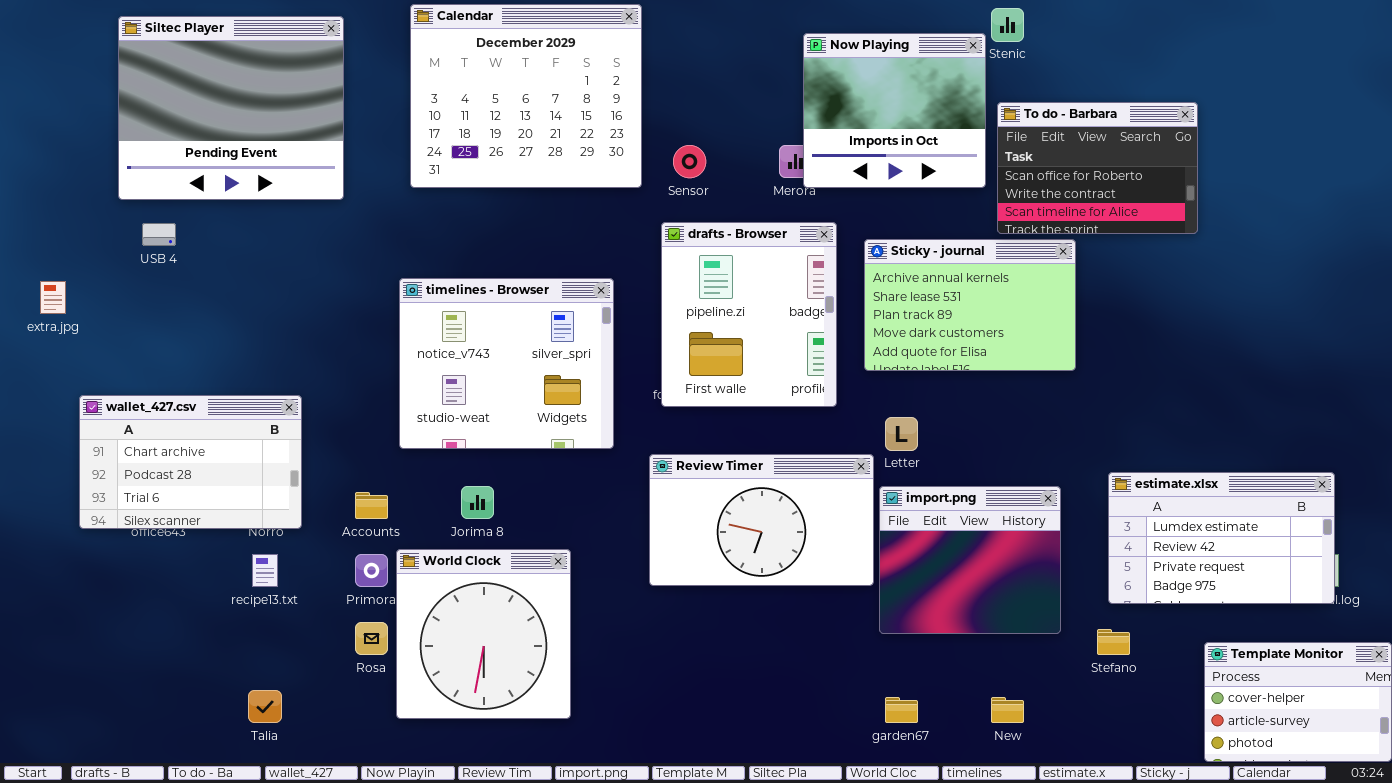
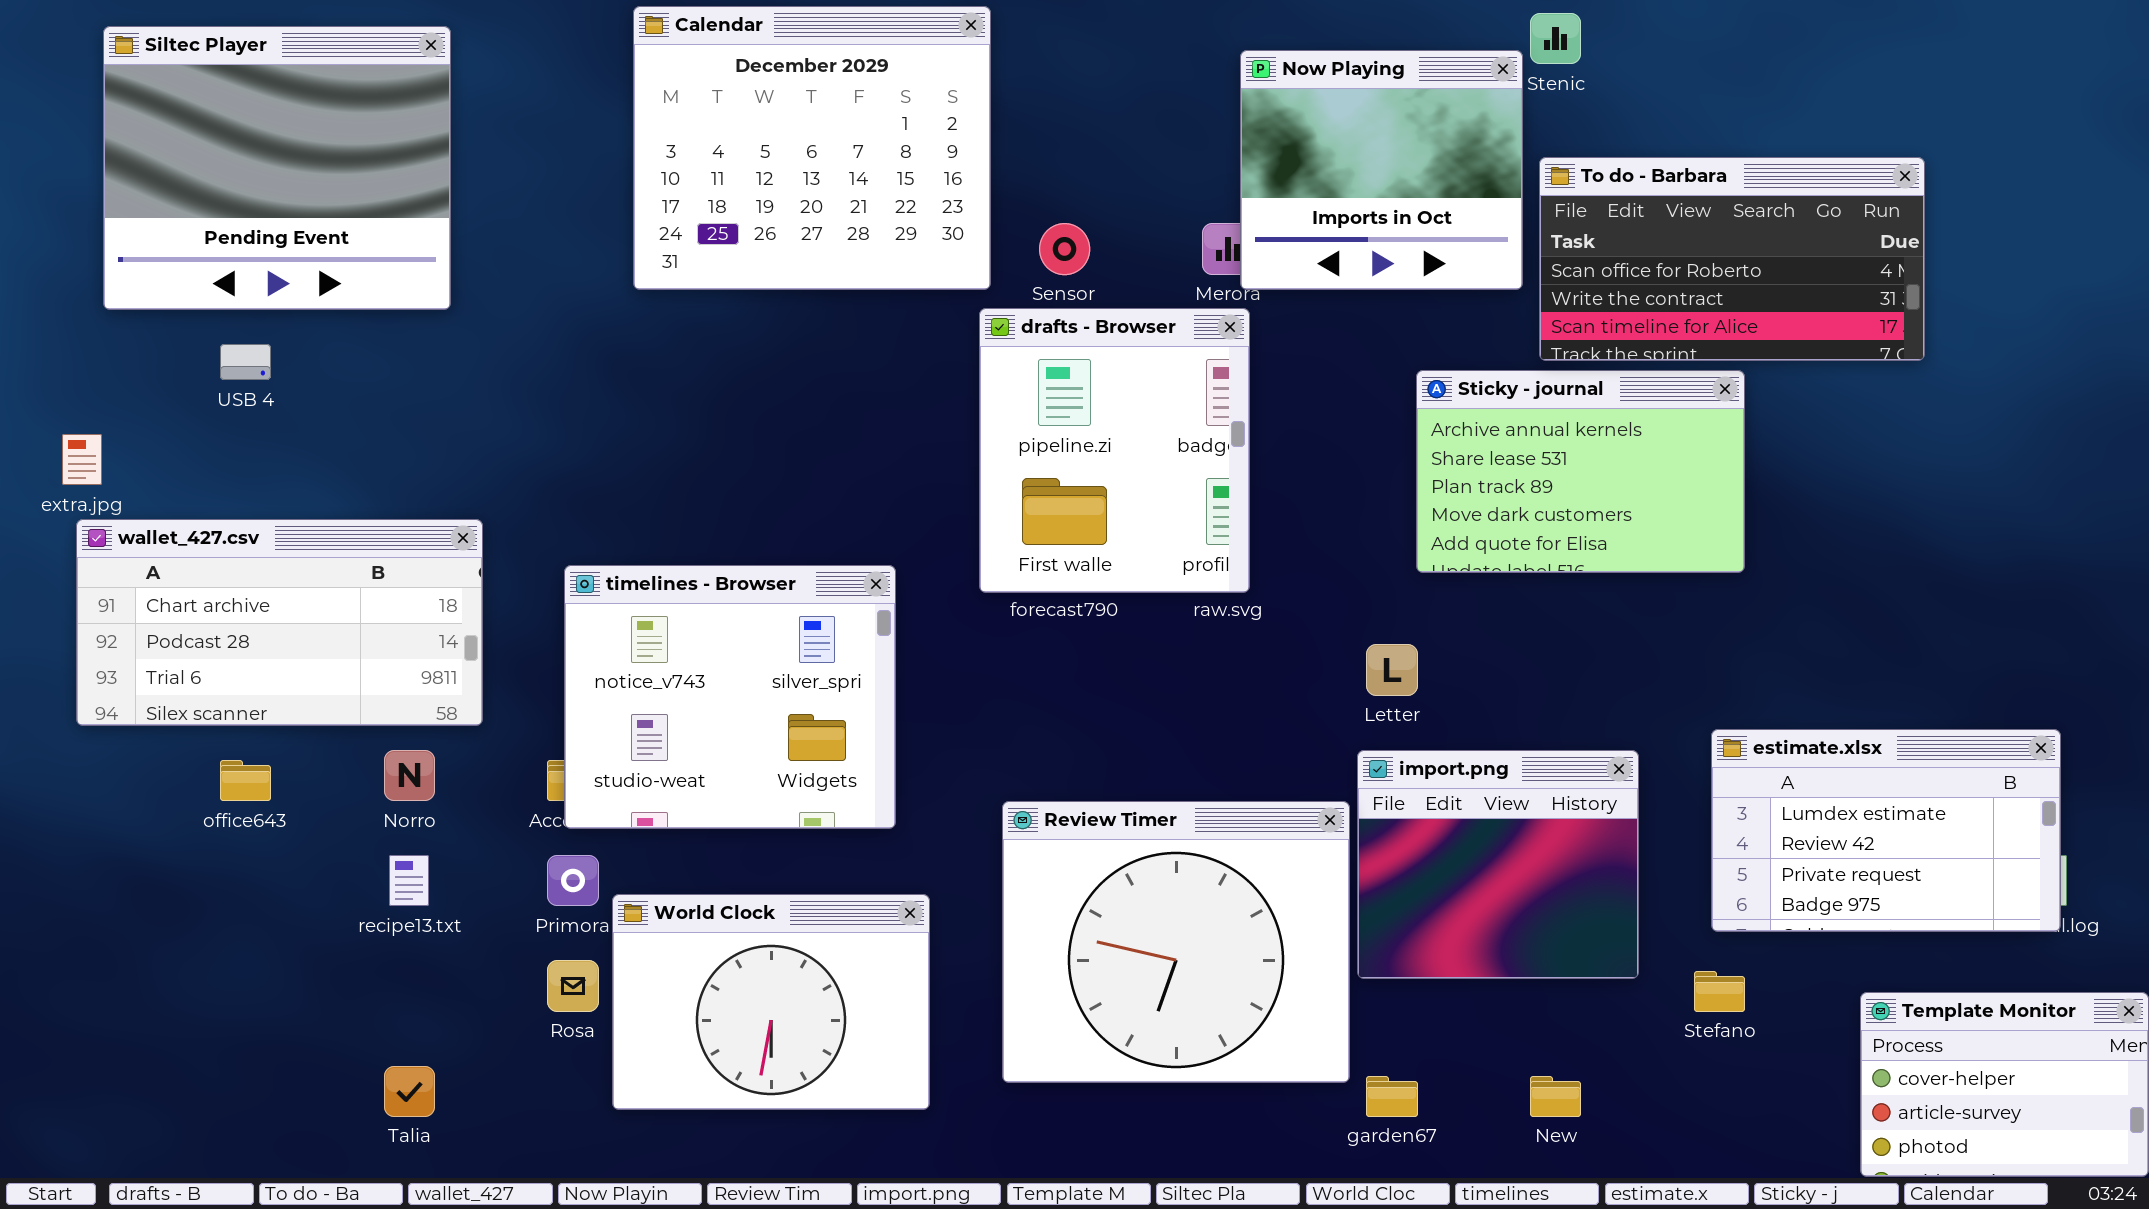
Siltec Player: [118,16,344,200] -> [103,26,451,310], moved
To do - Barbara: [997,102,1198,234] -> [1539,157,1925,361], resized
drafts - Browser: [661,222,837,407] -> [979,308,1250,593], moved
Sticky - journal: [864,239,1076,371] -> [1416,370,1745,573], moved
timelines - Browser: [399,278,614,449] -> [564,565,896,829], moved
wallet_427.csv: [79,395,302,529] -> [76,519,483,726], moved, resized
Review Timer: [649,454,874,586] -> [1002,801,1350,1083], moved, resized
World Clock: [396,549,571,719] -> [612,894,930,1110], resized

